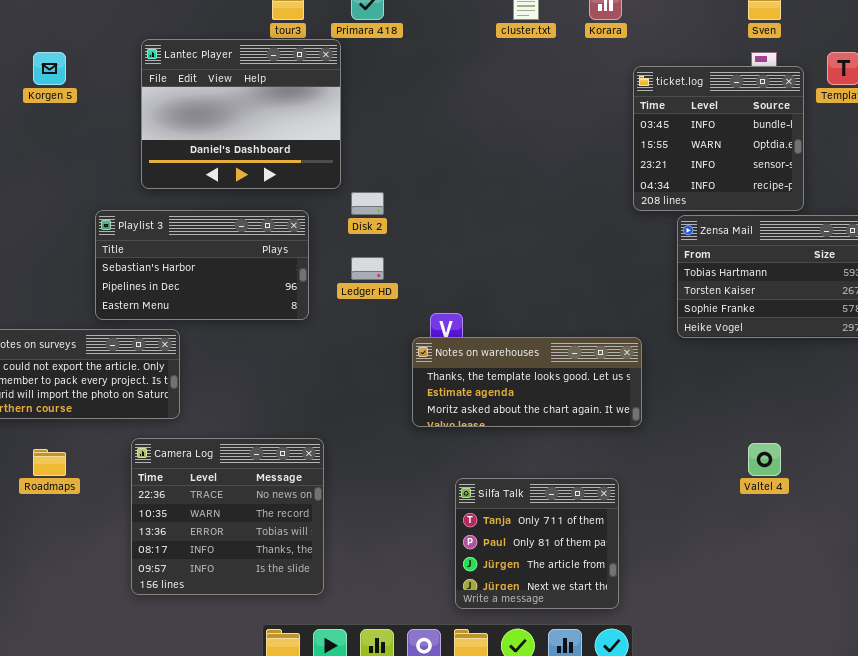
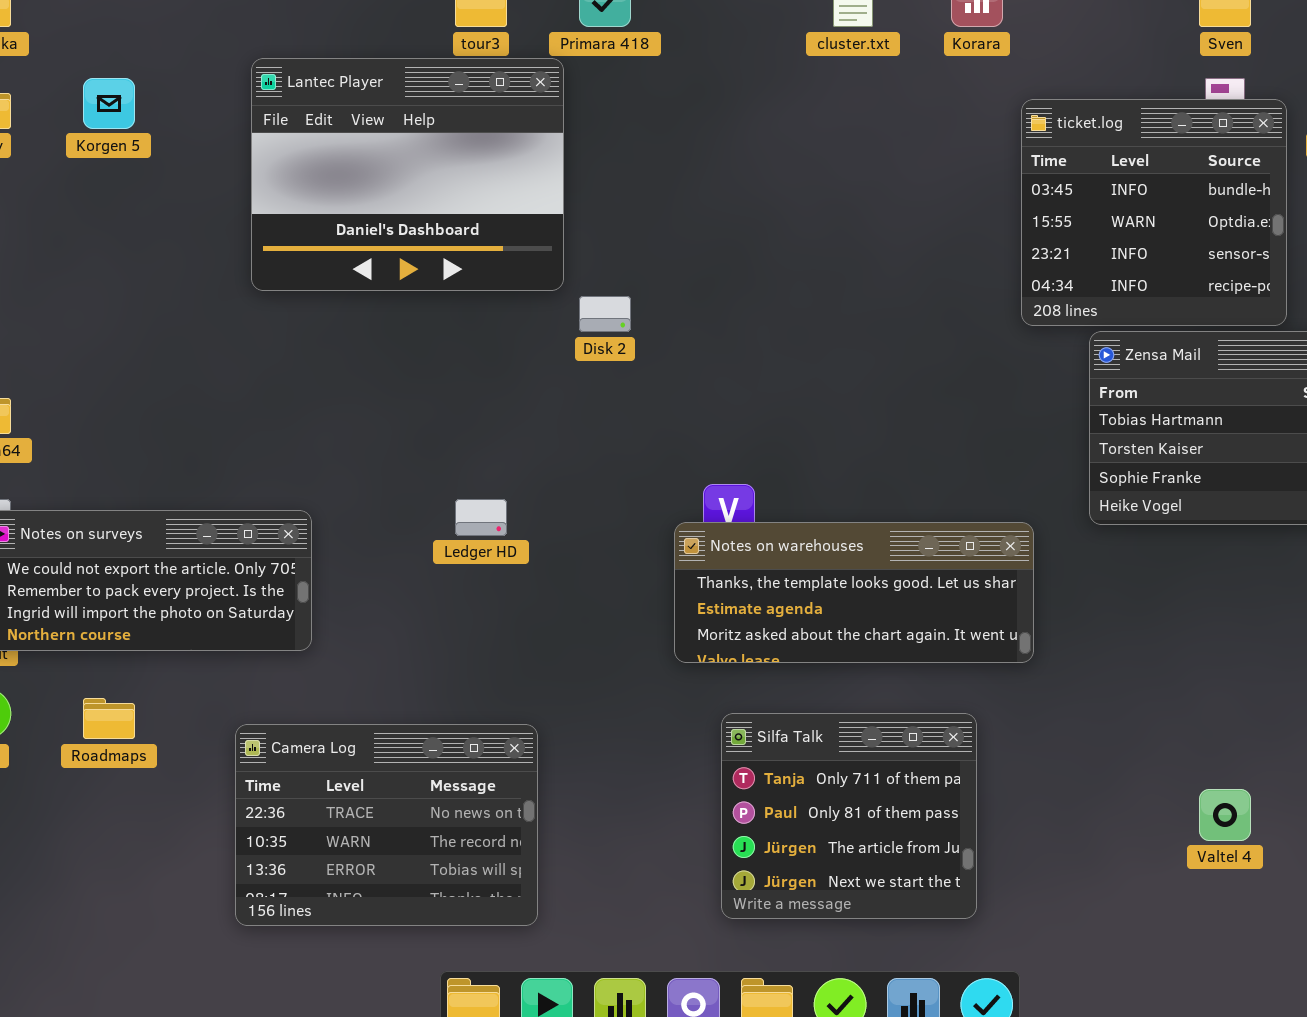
Playlist 3: [95,210,309,320] -> none, closed
Ledger HD: [351,257,384,280] -> [455,499,507,536], moved
Camera Log: [131,438,324,595] -> [235,724,538,926], resized
Valtel 4: [748,443,781,476] -> [1199,789,1251,841], moved
Silfa Talk: [455,478,619,609] -> [721,713,977,919], moved

